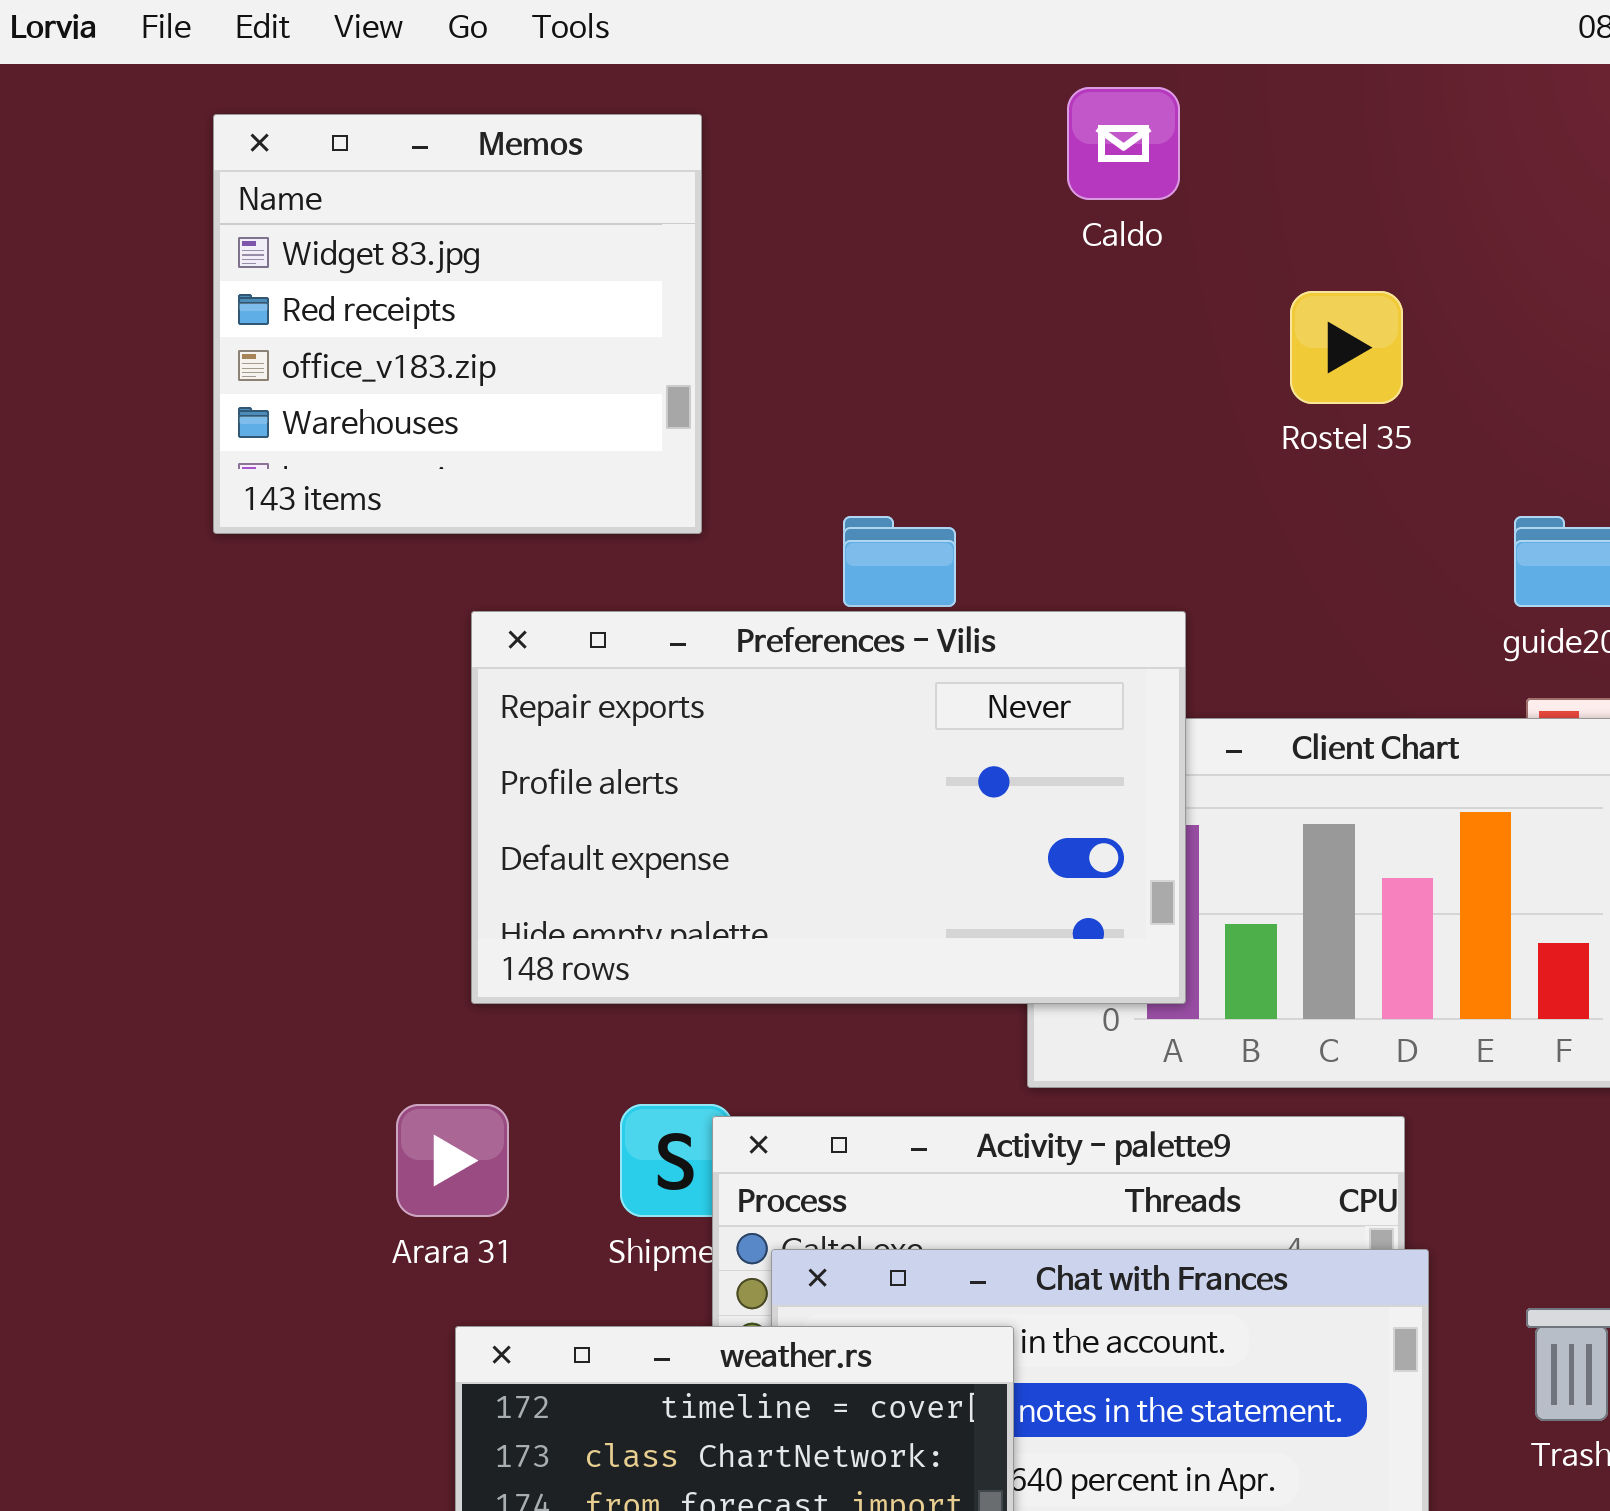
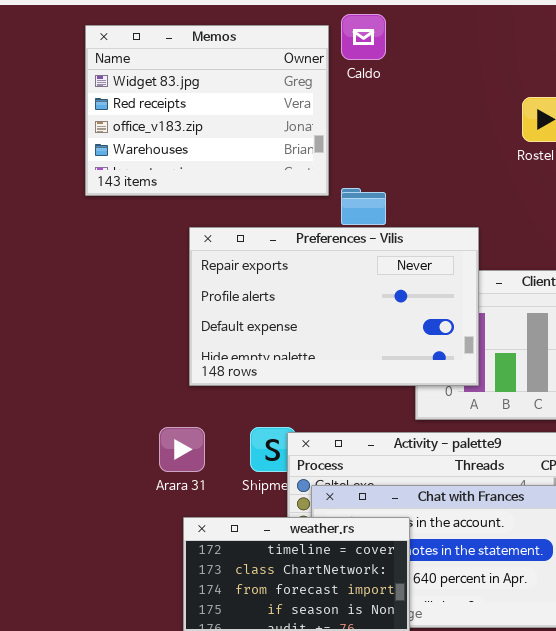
Caldo: [1067,87,1180,200] -> [341,14,386,60], moved
Memos: [213,114,702,534] -> [85,25,329,196], resized

